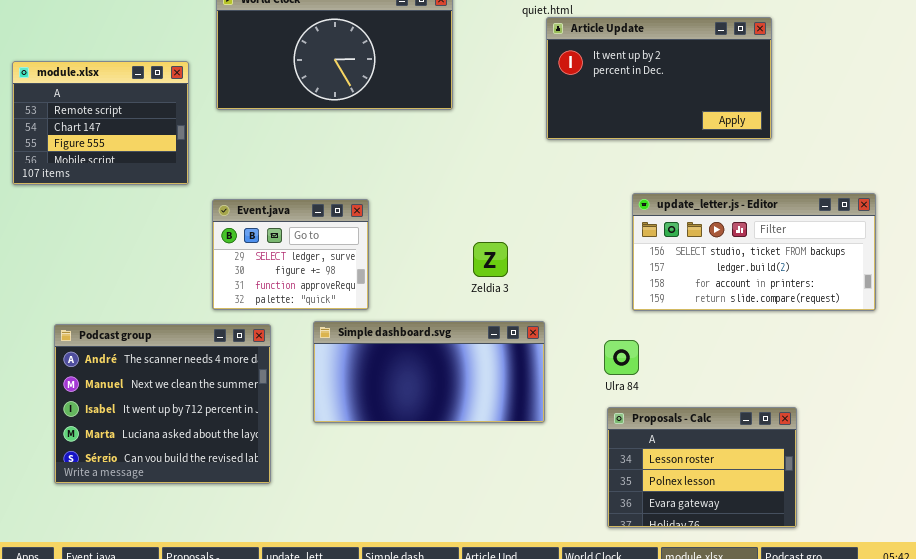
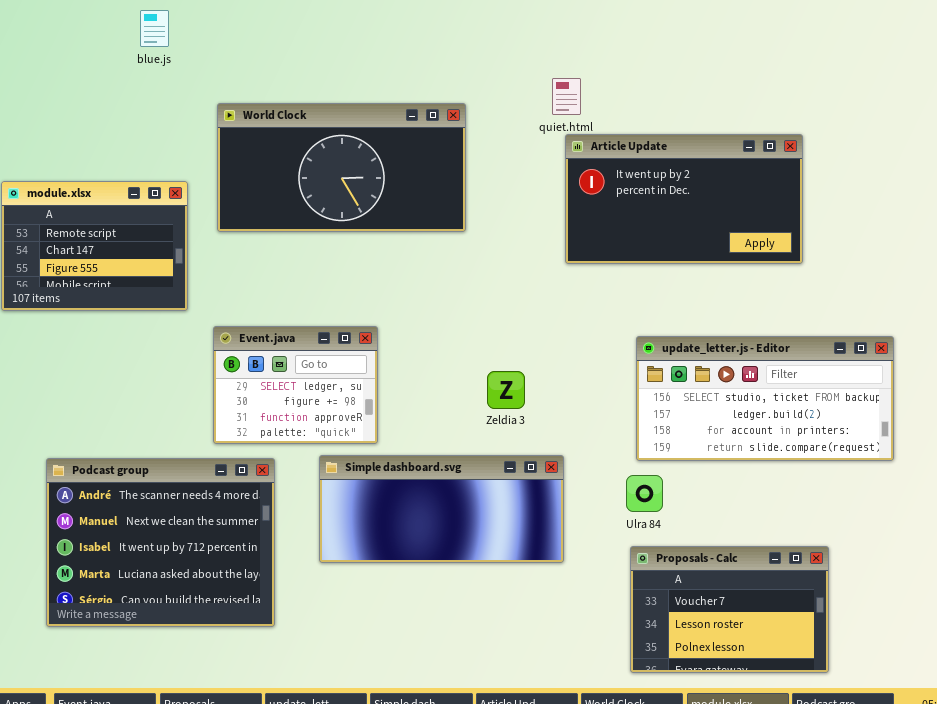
update_letter.js - Editor: [632,193,876,311] -> [636,336,894,461], moved
Proposals - Calc: [607,407,797,528] -> [630,546,829,673], scrolled up 1 row

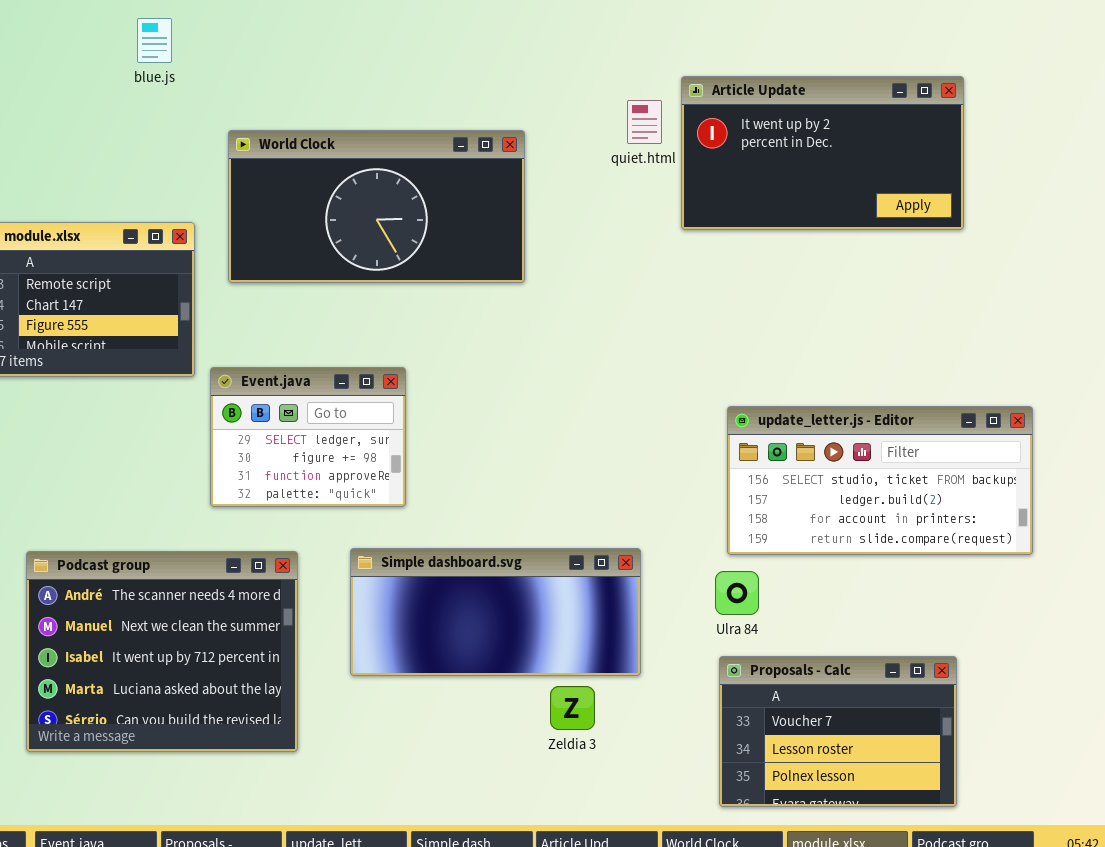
Article Update: [565,134,803,264] -> [681,76,964,230], moved
Event.java: [213,326,378,444] -> [210,367,406,507], moved
Zeldia 3: [487,371,525,409] -> [550,686,595,730], moved

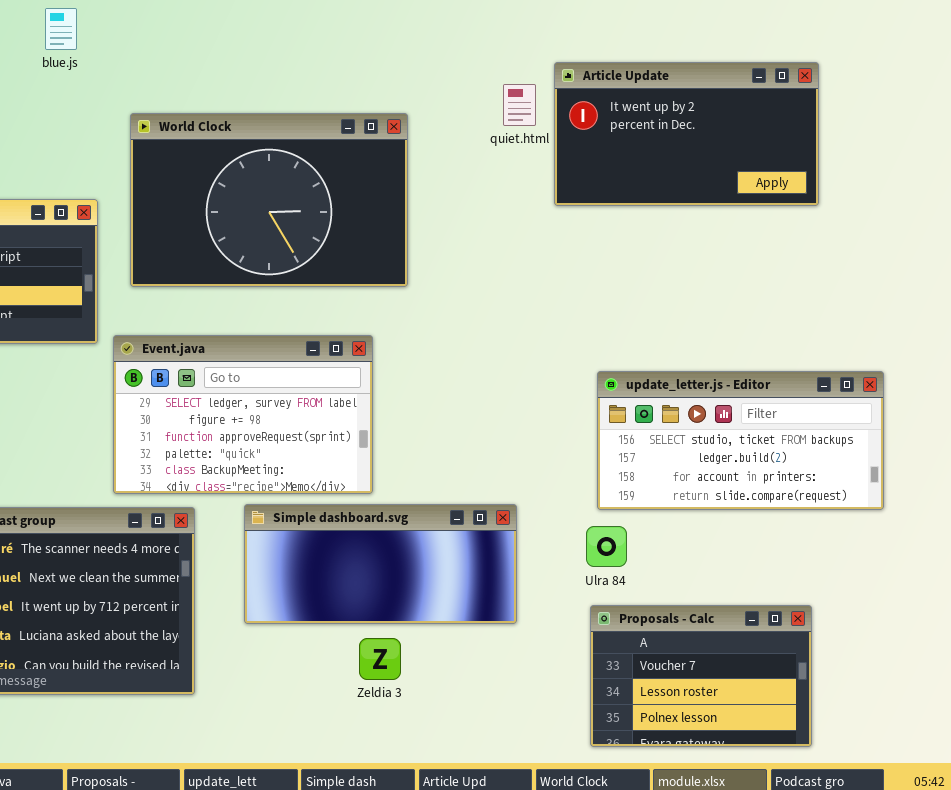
World Clock: [228,130,525,283] -> [130,113,408,287], resized
Event.java: [210,367,406,507] -> [113,335,373,494], resized
Zeldia 3: [550,686,595,730] -> [359,638,401,680], moved

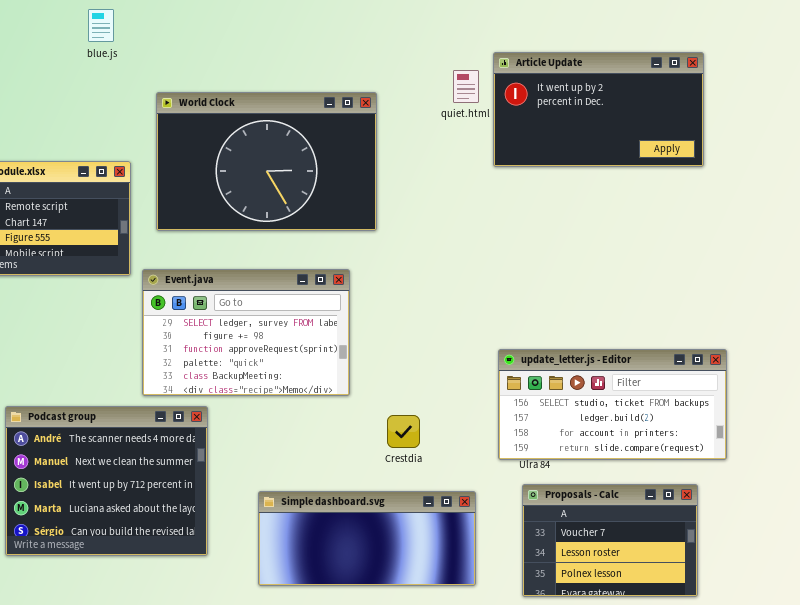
update_letter.js - Editor: [597,371,884,510] -> [498,349,727,460], moved
Simple dashboard.svg: [244,504,517,624] -> [258,491,476,586], moved

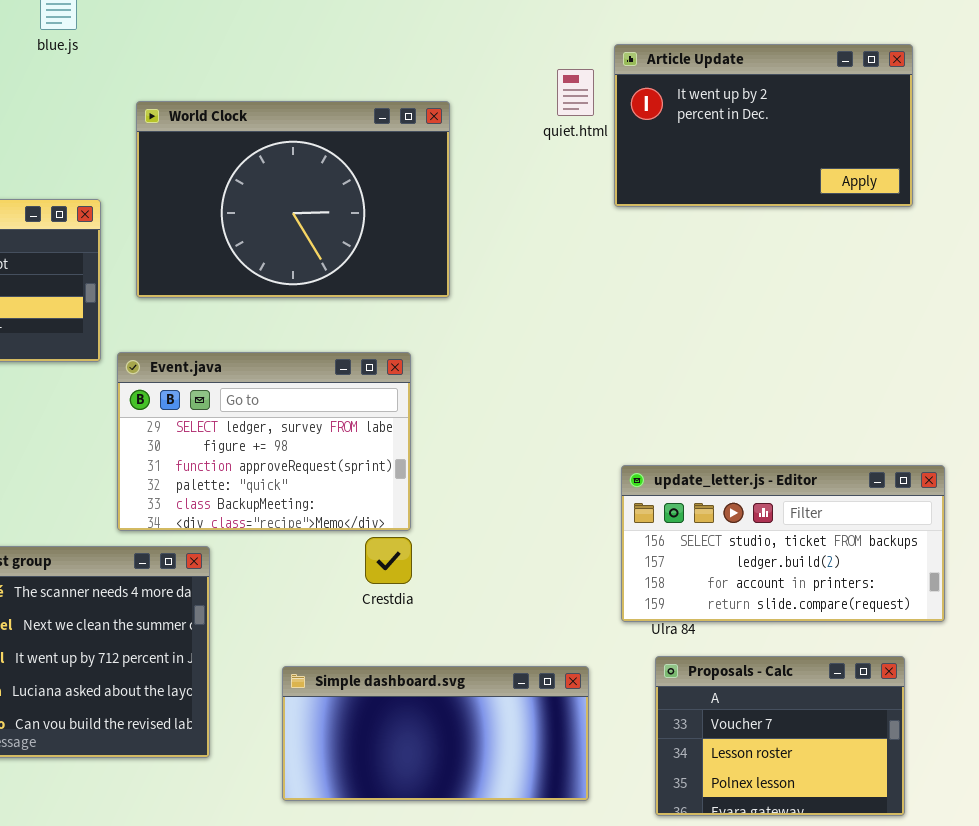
Crestdia: [387,415,420,448] -> [365,537,412,584], moved

